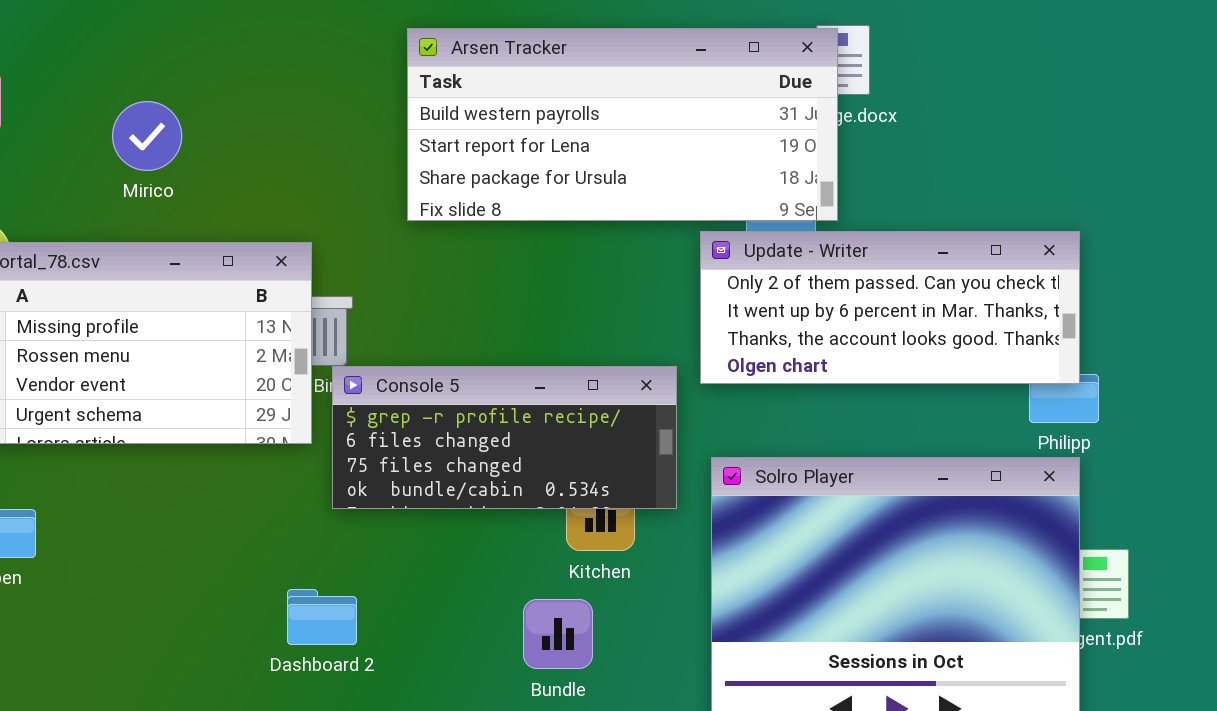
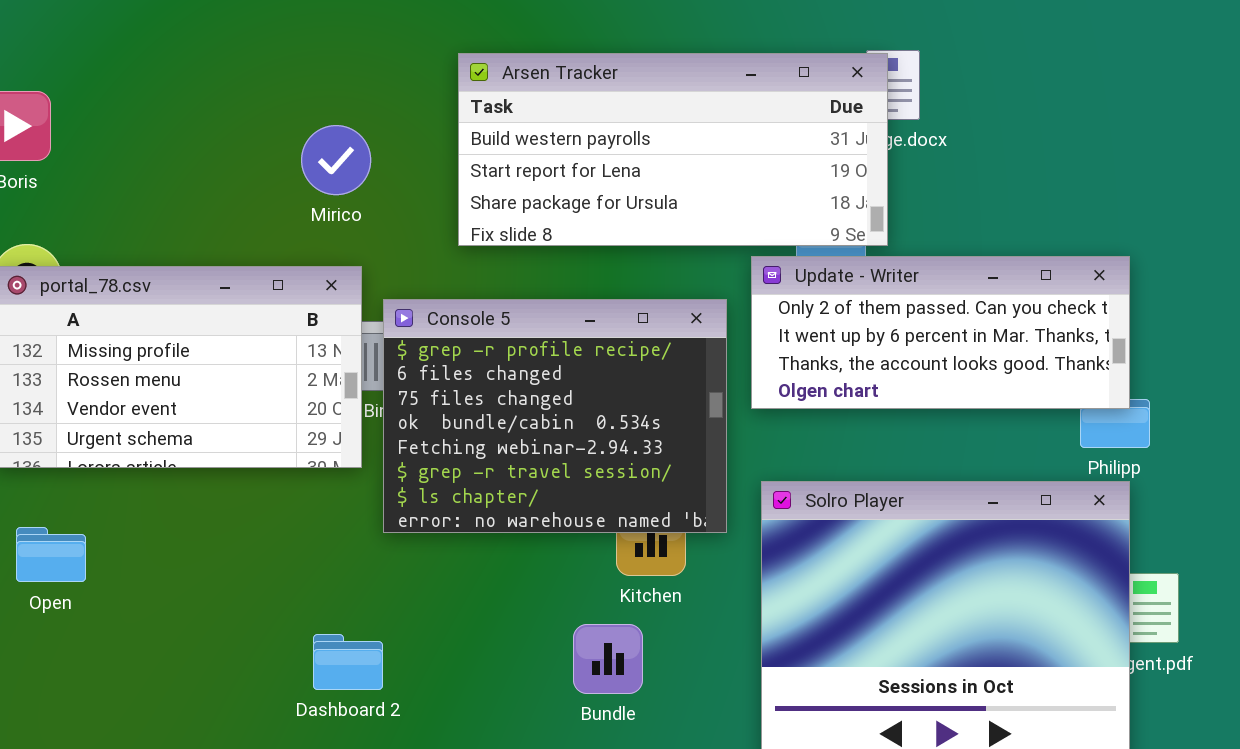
Mirico: [112,101,182,171] -> [301,125,371,195], moved
Console 5: [332,366,677,509] -> [383,299,727,533], resized
Dashboard 2: [287,589,357,645] -> [313,634,383,690], moved

